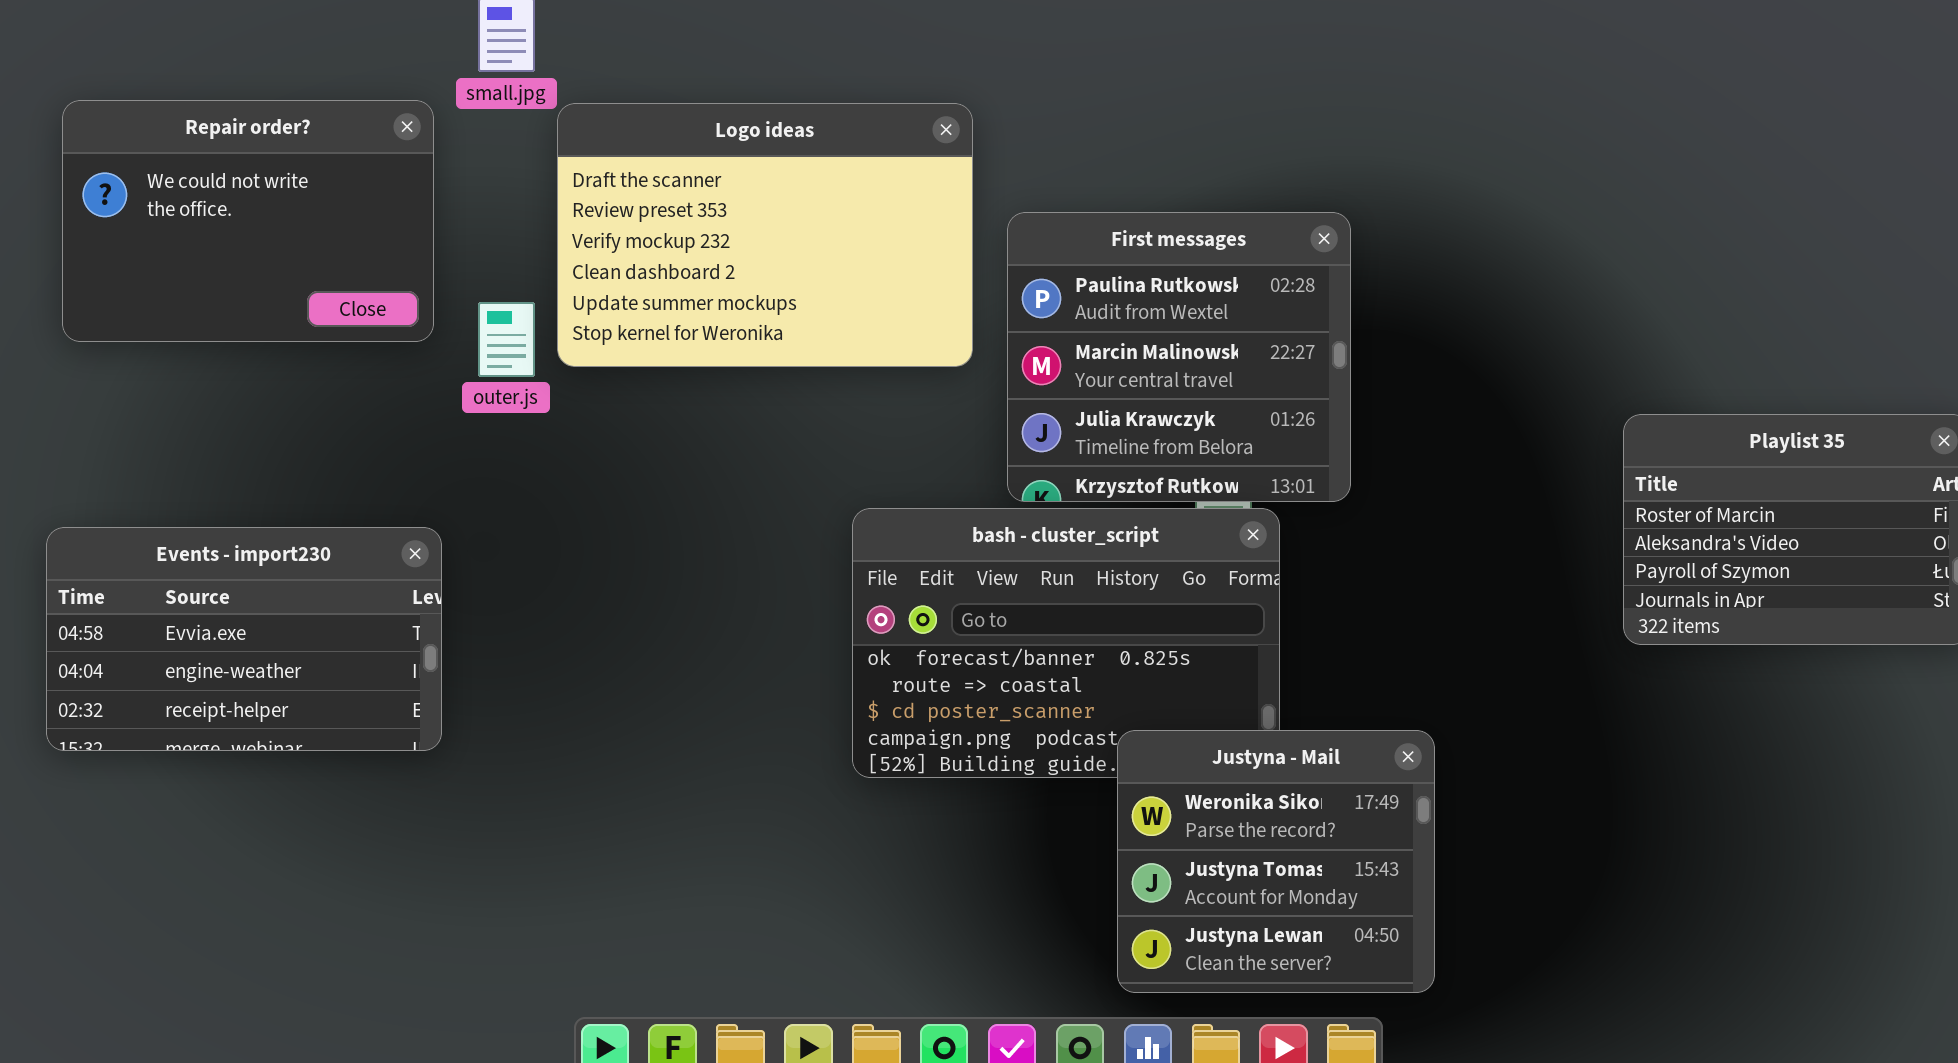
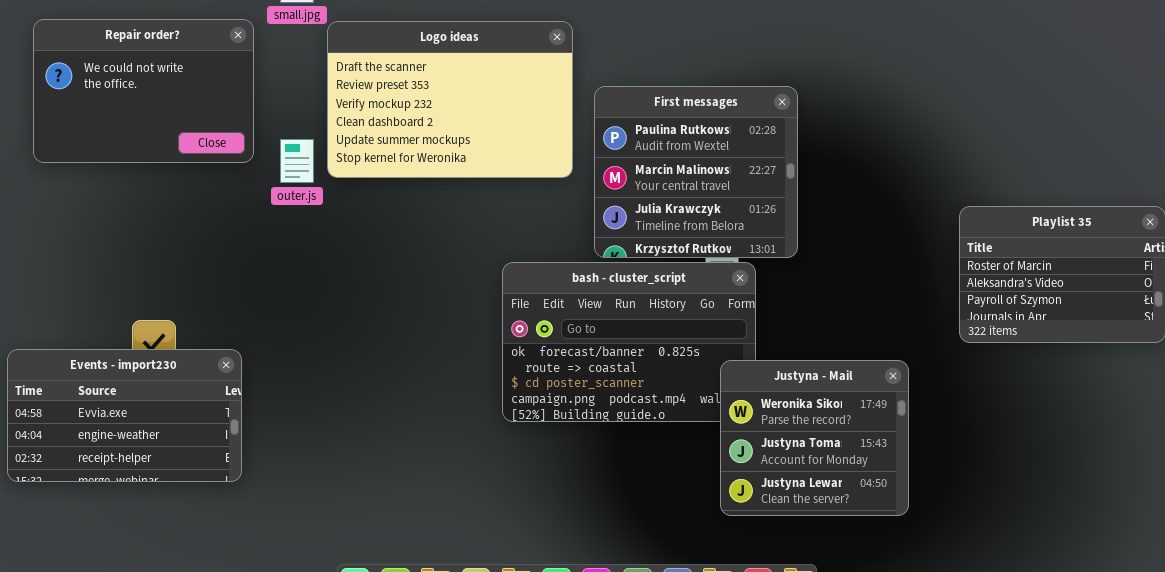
Events - import230: [46,527,442,751] -> [7,349,242,482], moved
Justyna - Mail: [1117,730,1435,993] -> [720,360,909,516], moved

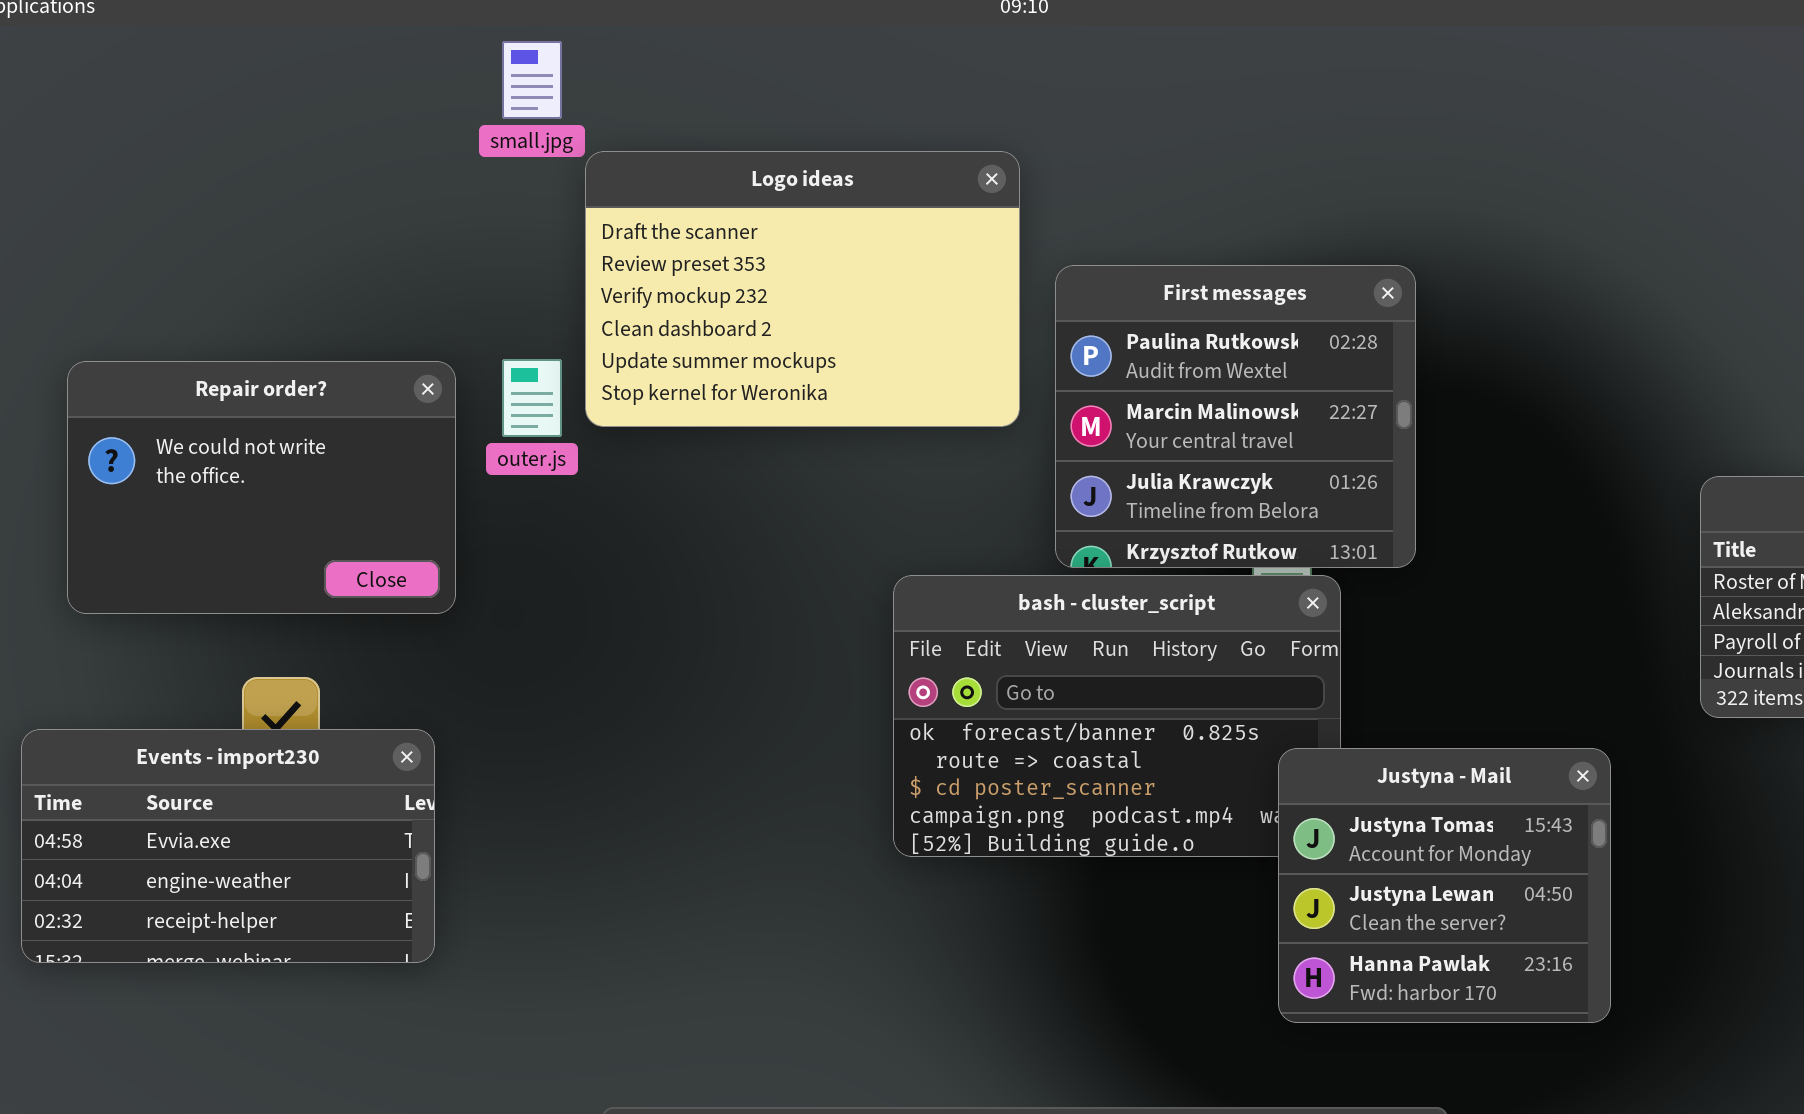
Repair order?: [33,19,254,163] -> [67,361,456,614], moved
Justyna - Mail: [720,360,909,516] -> [1278,748,1611,1023], scrolled down 1 row

